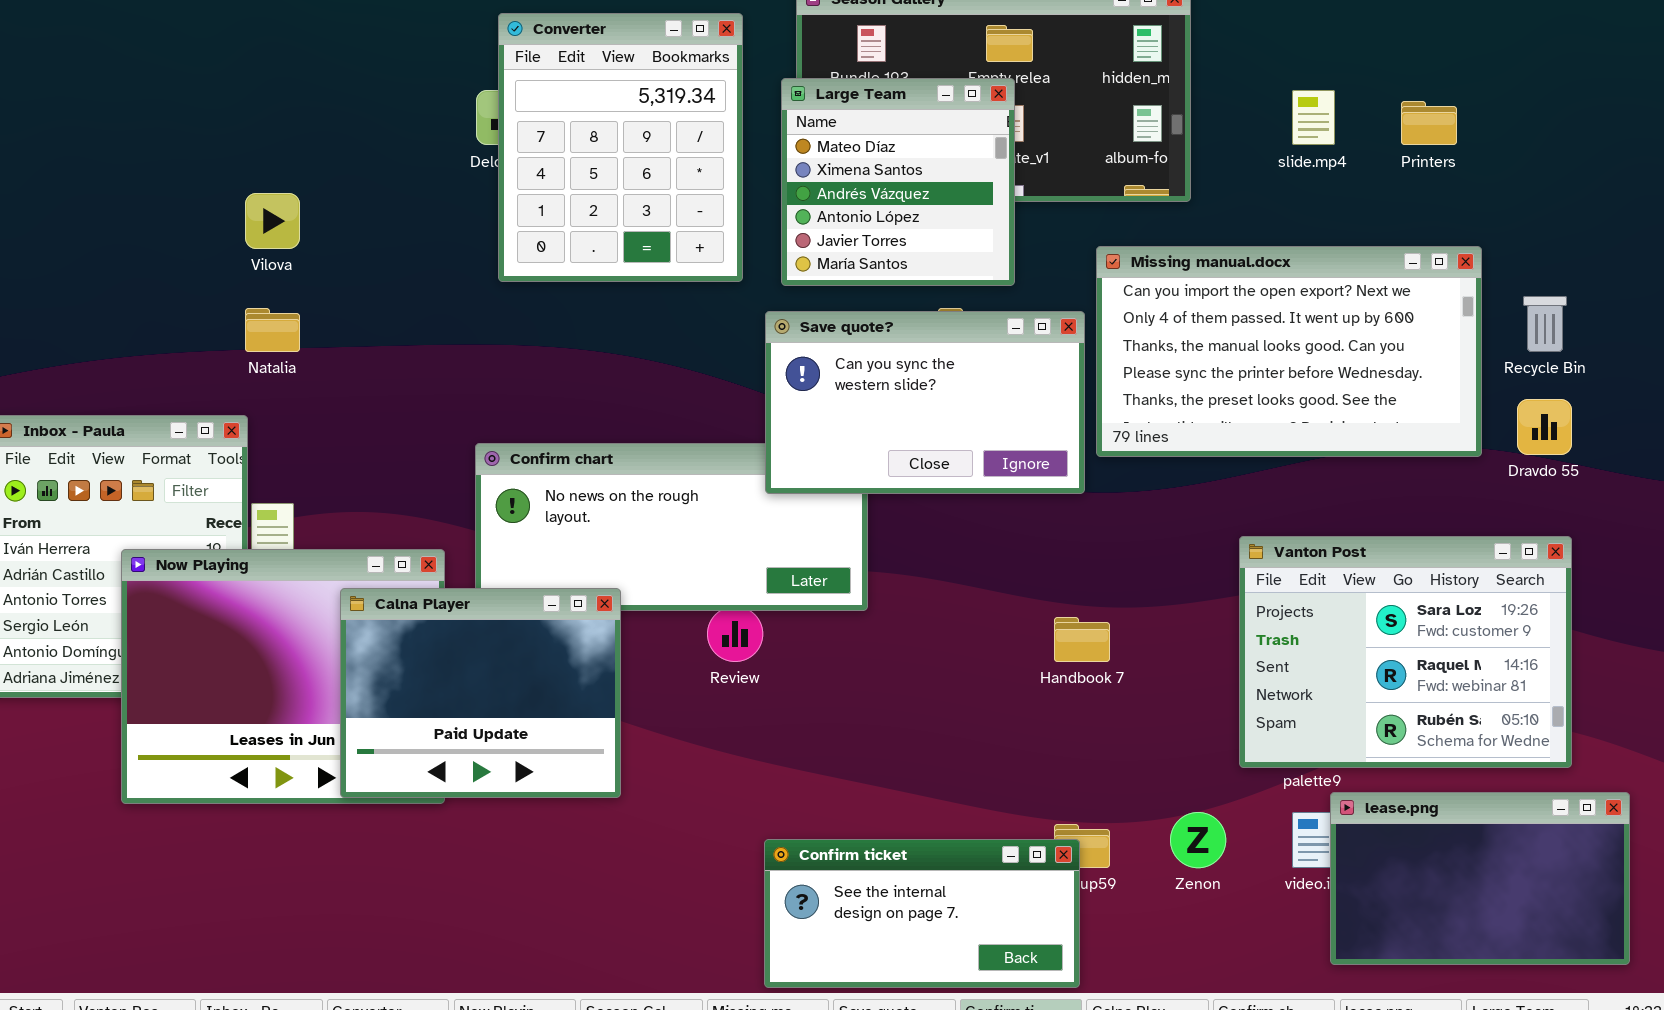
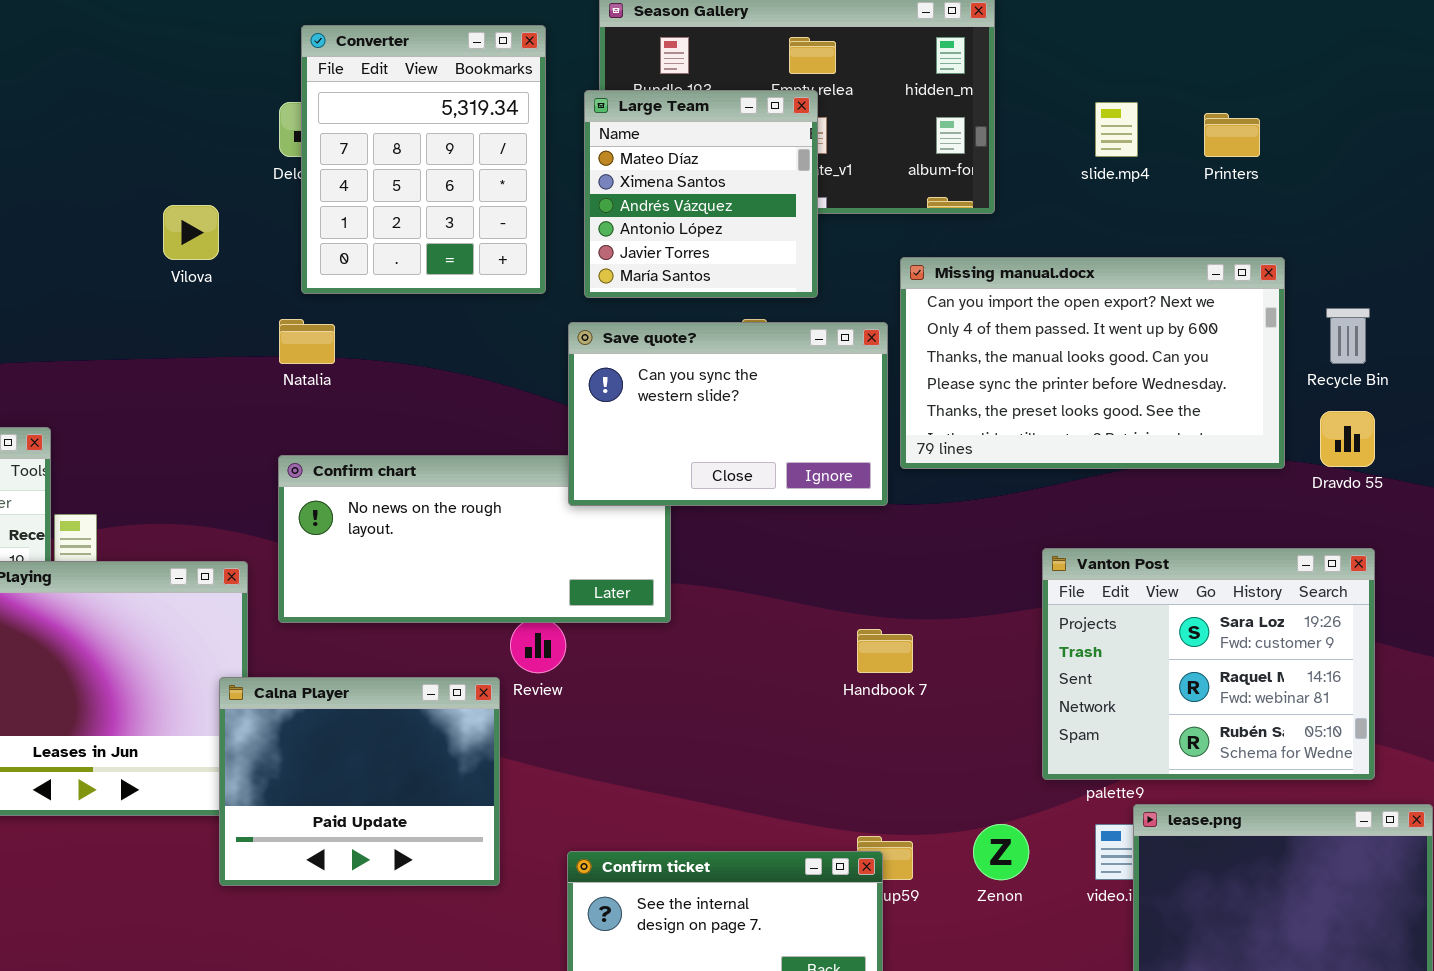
Vilova: [245,193,300,249] -> [163,205,219,260], moved
Natalia: [245,308,300,352] -> [279,319,335,364], moved
Calna Player: [340,588,621,798] -> [219,677,500,886], moved

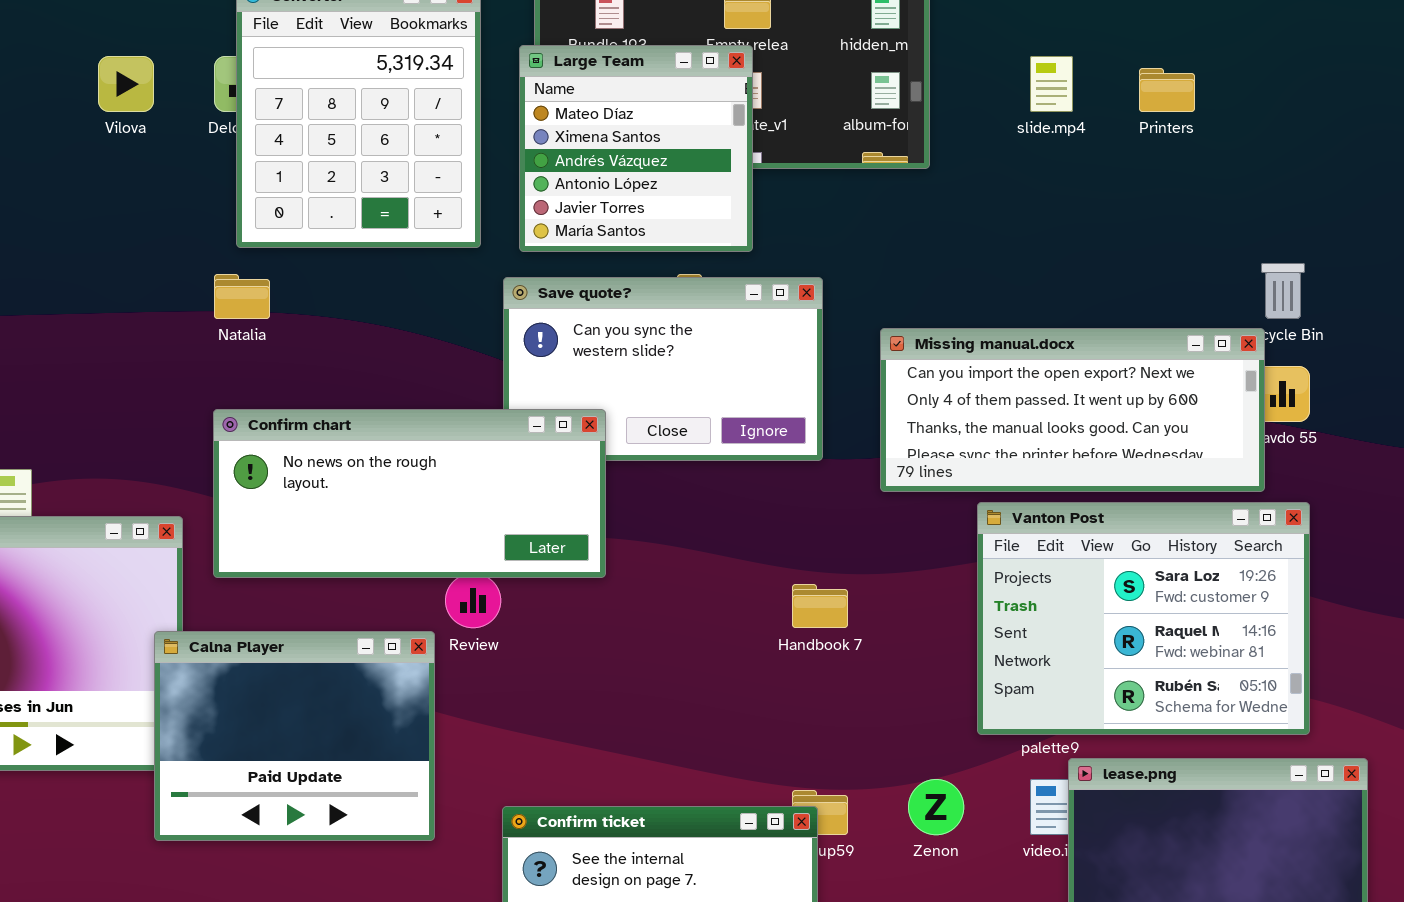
Vilova: [163,205,219,260] -> [98,56,154,112], moved
Missing manual.docx: [900,257,1285,469] -> [880,328,1265,492], moved, resized
Confirm chart: [278,455,671,623] -> [213,409,606,578], raised

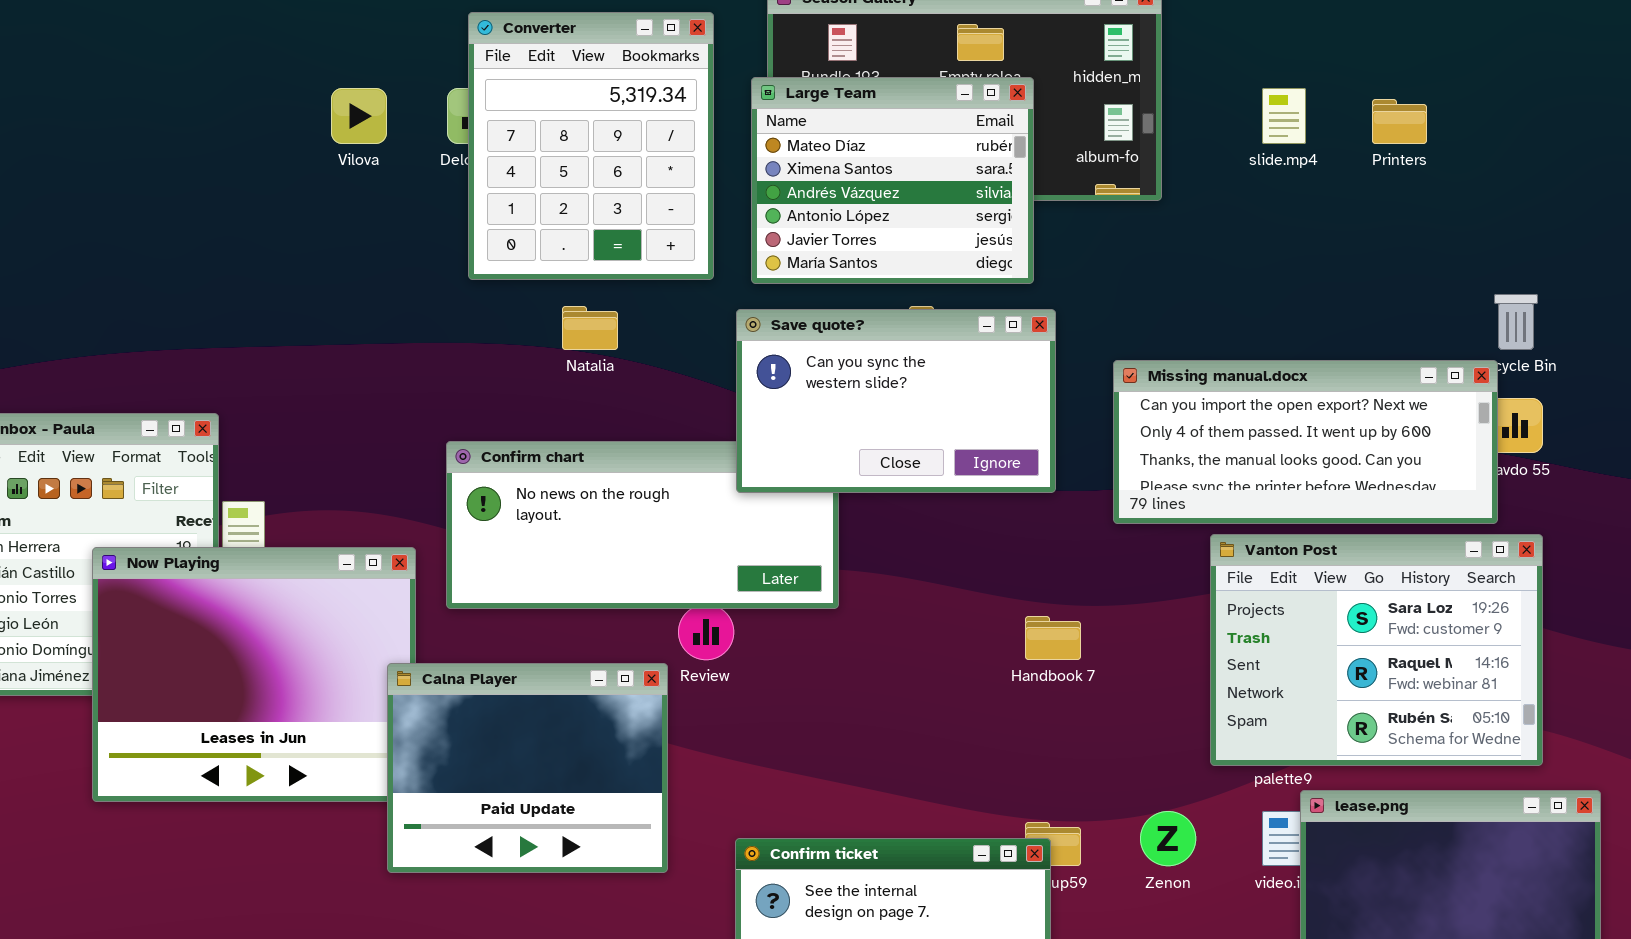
Large Team: [519,45,753,252] -> [751,77,1034,284], resized
Natalia: [214,274,270,319] -> [562,306,618,350], moved
Save quote?: [503,277,823,461] -> [736,309,1056,493], raised

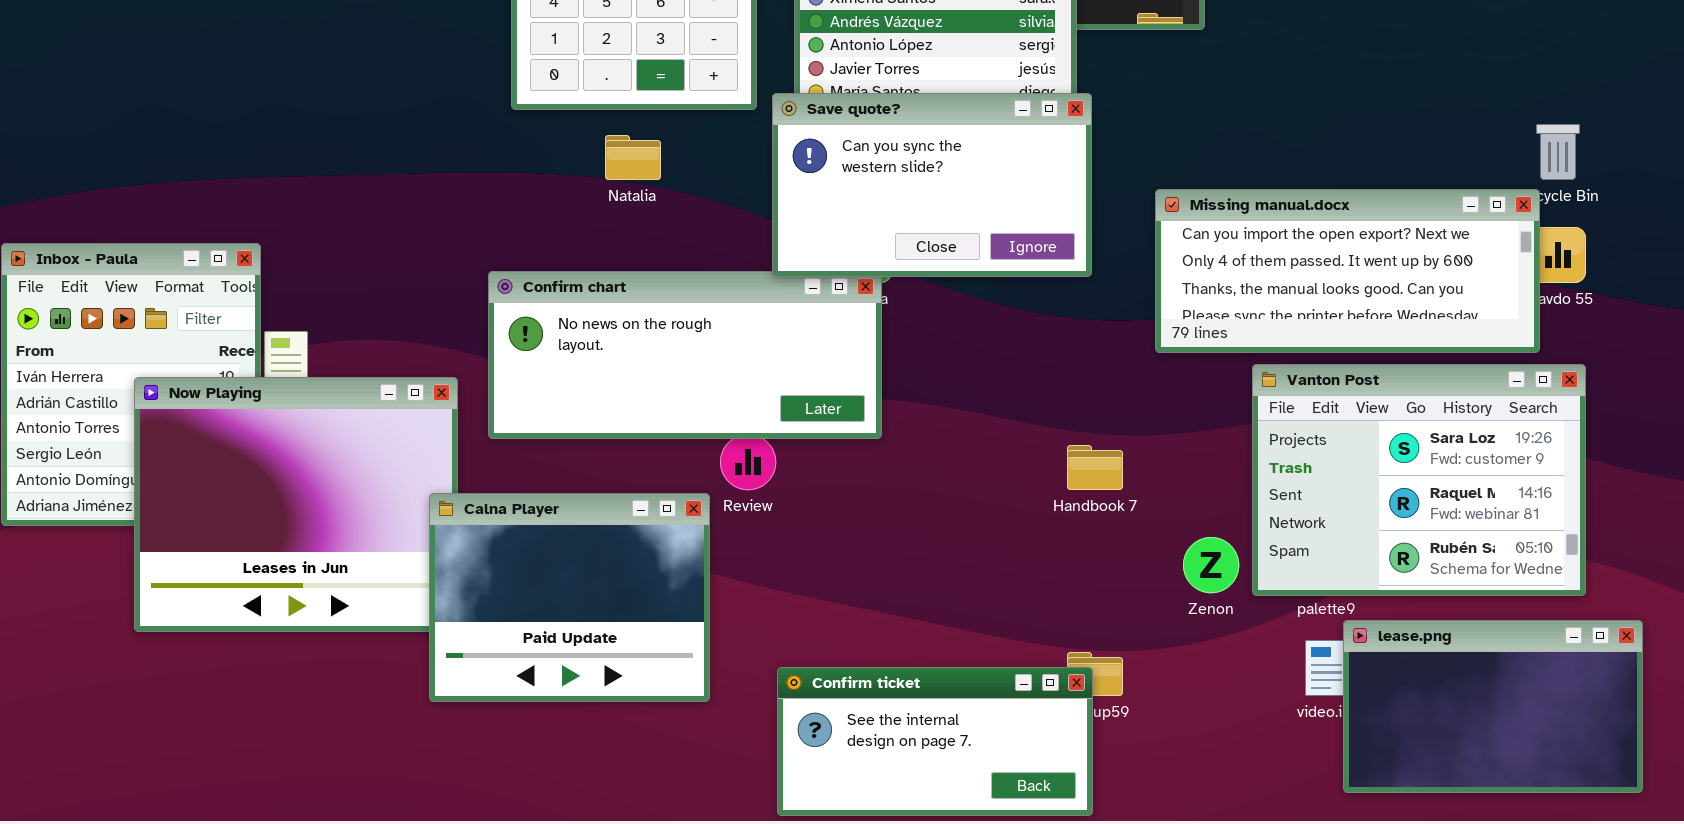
Save quote?: [736,309,1056,493] -> [772,93,1092,277], moved
Zenon: [1140,811,1196,866] -> [1183,537,1239,593], moved

